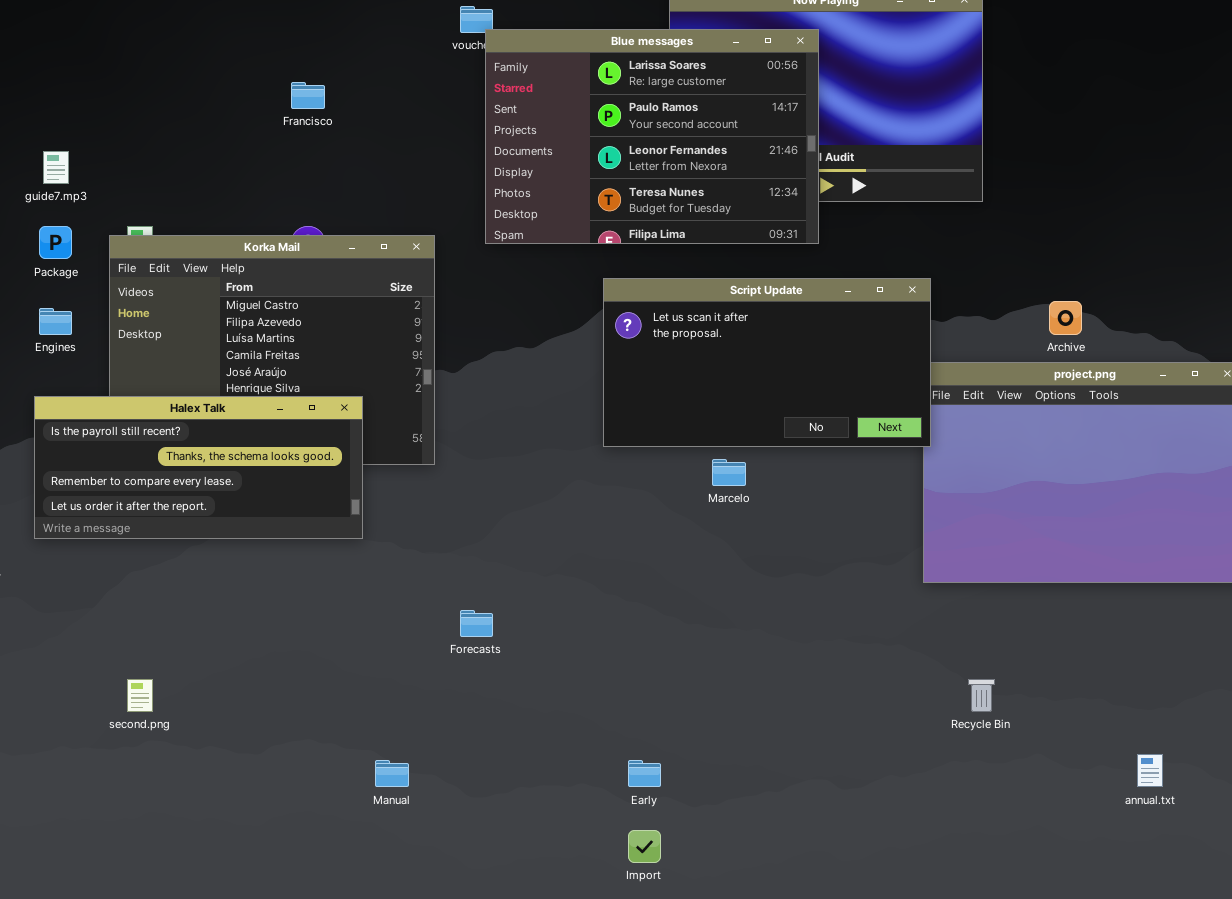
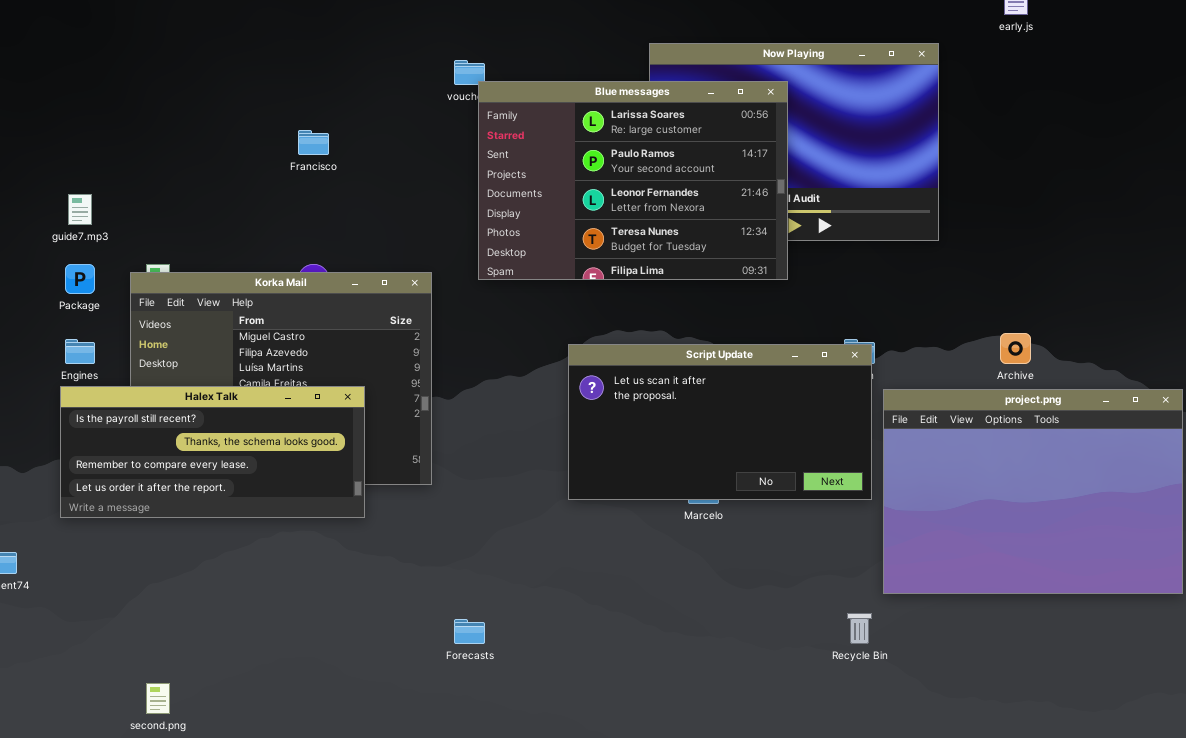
Script Update: [603,278,931,447] -> [568,344,872,500], moved
Halex Talk: [34,396,363,539] -> [60,386,365,518], moved
Recycle Bin: [968,679,995,712] -> [847,613,872,644], moved

